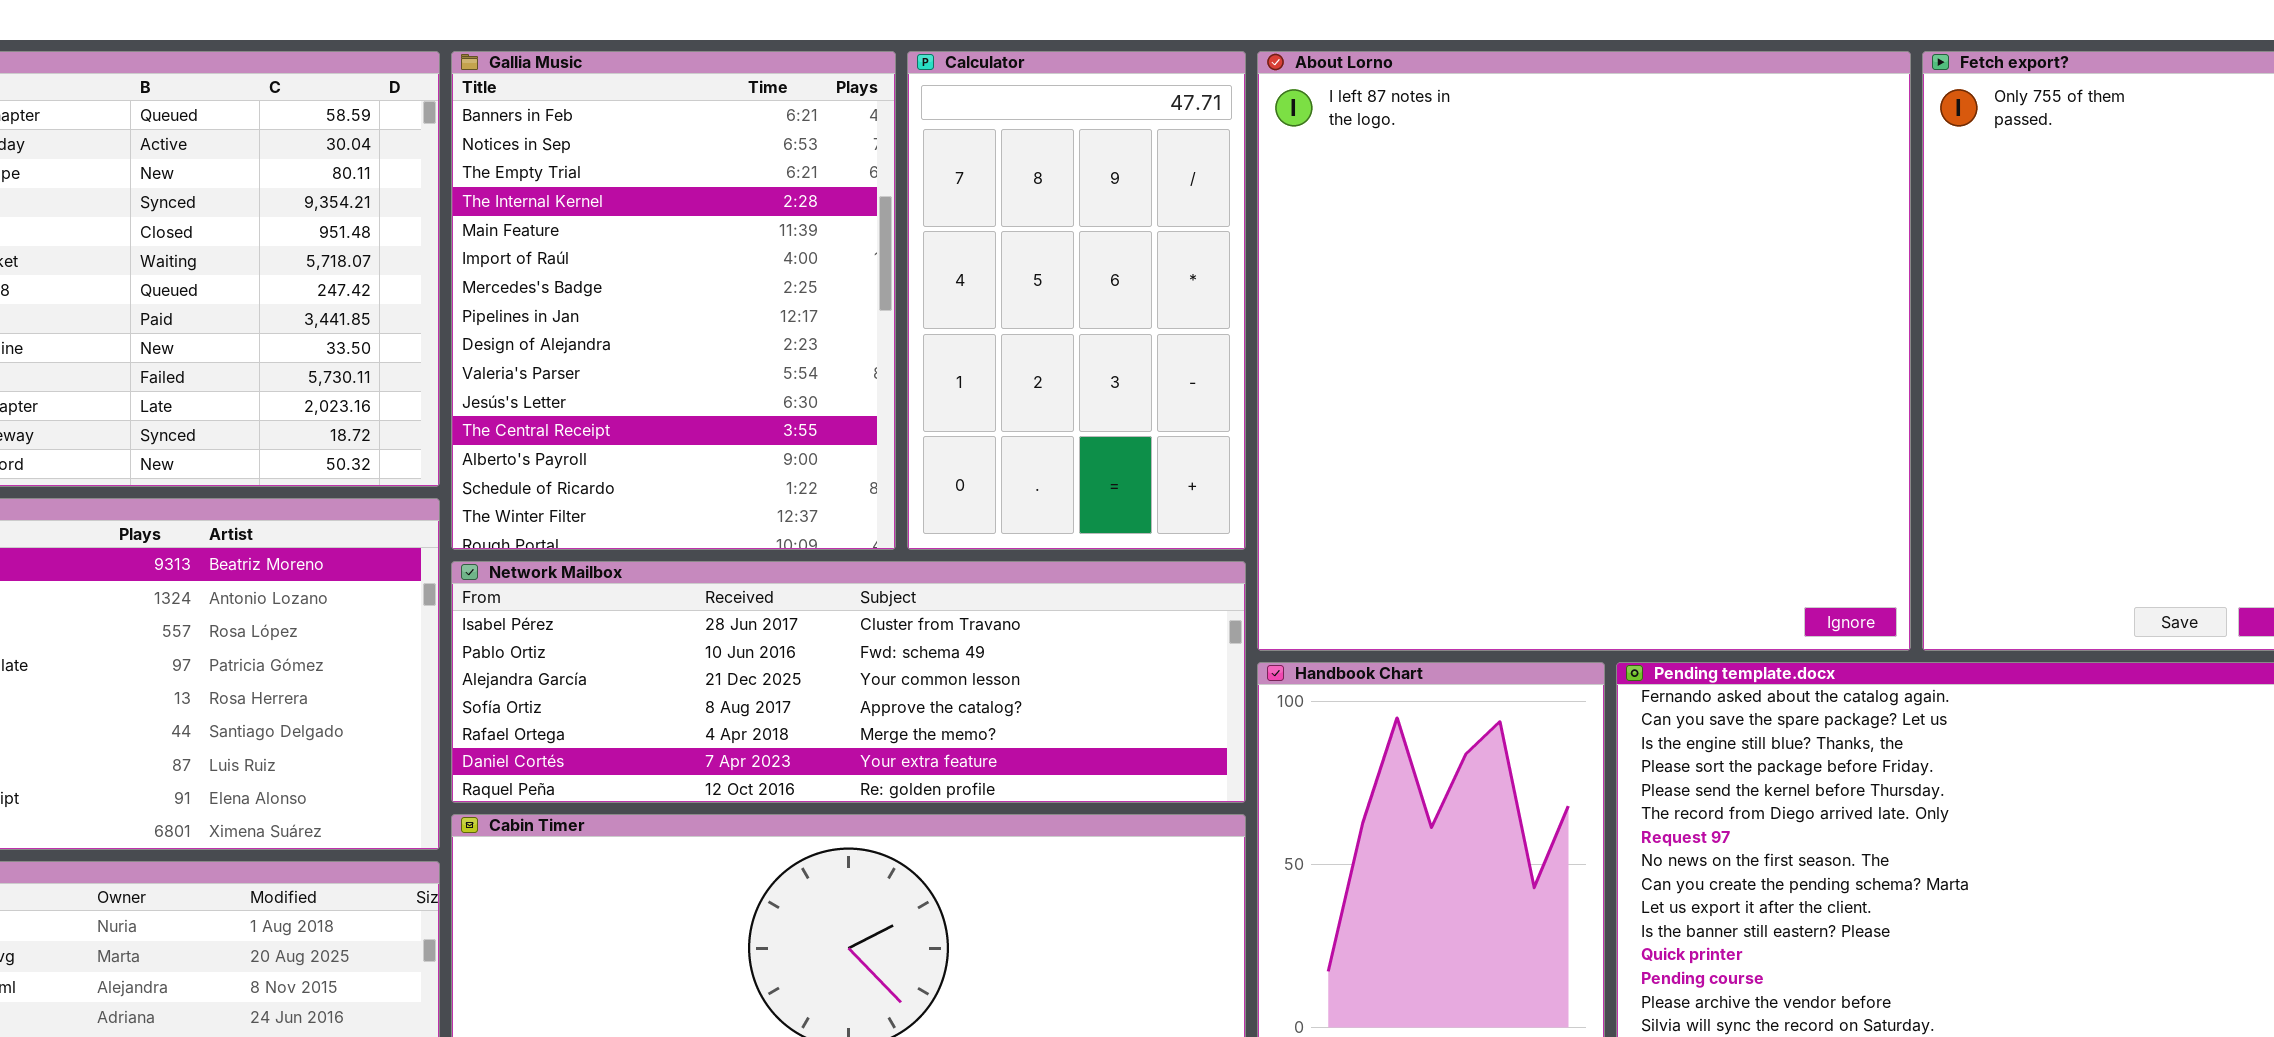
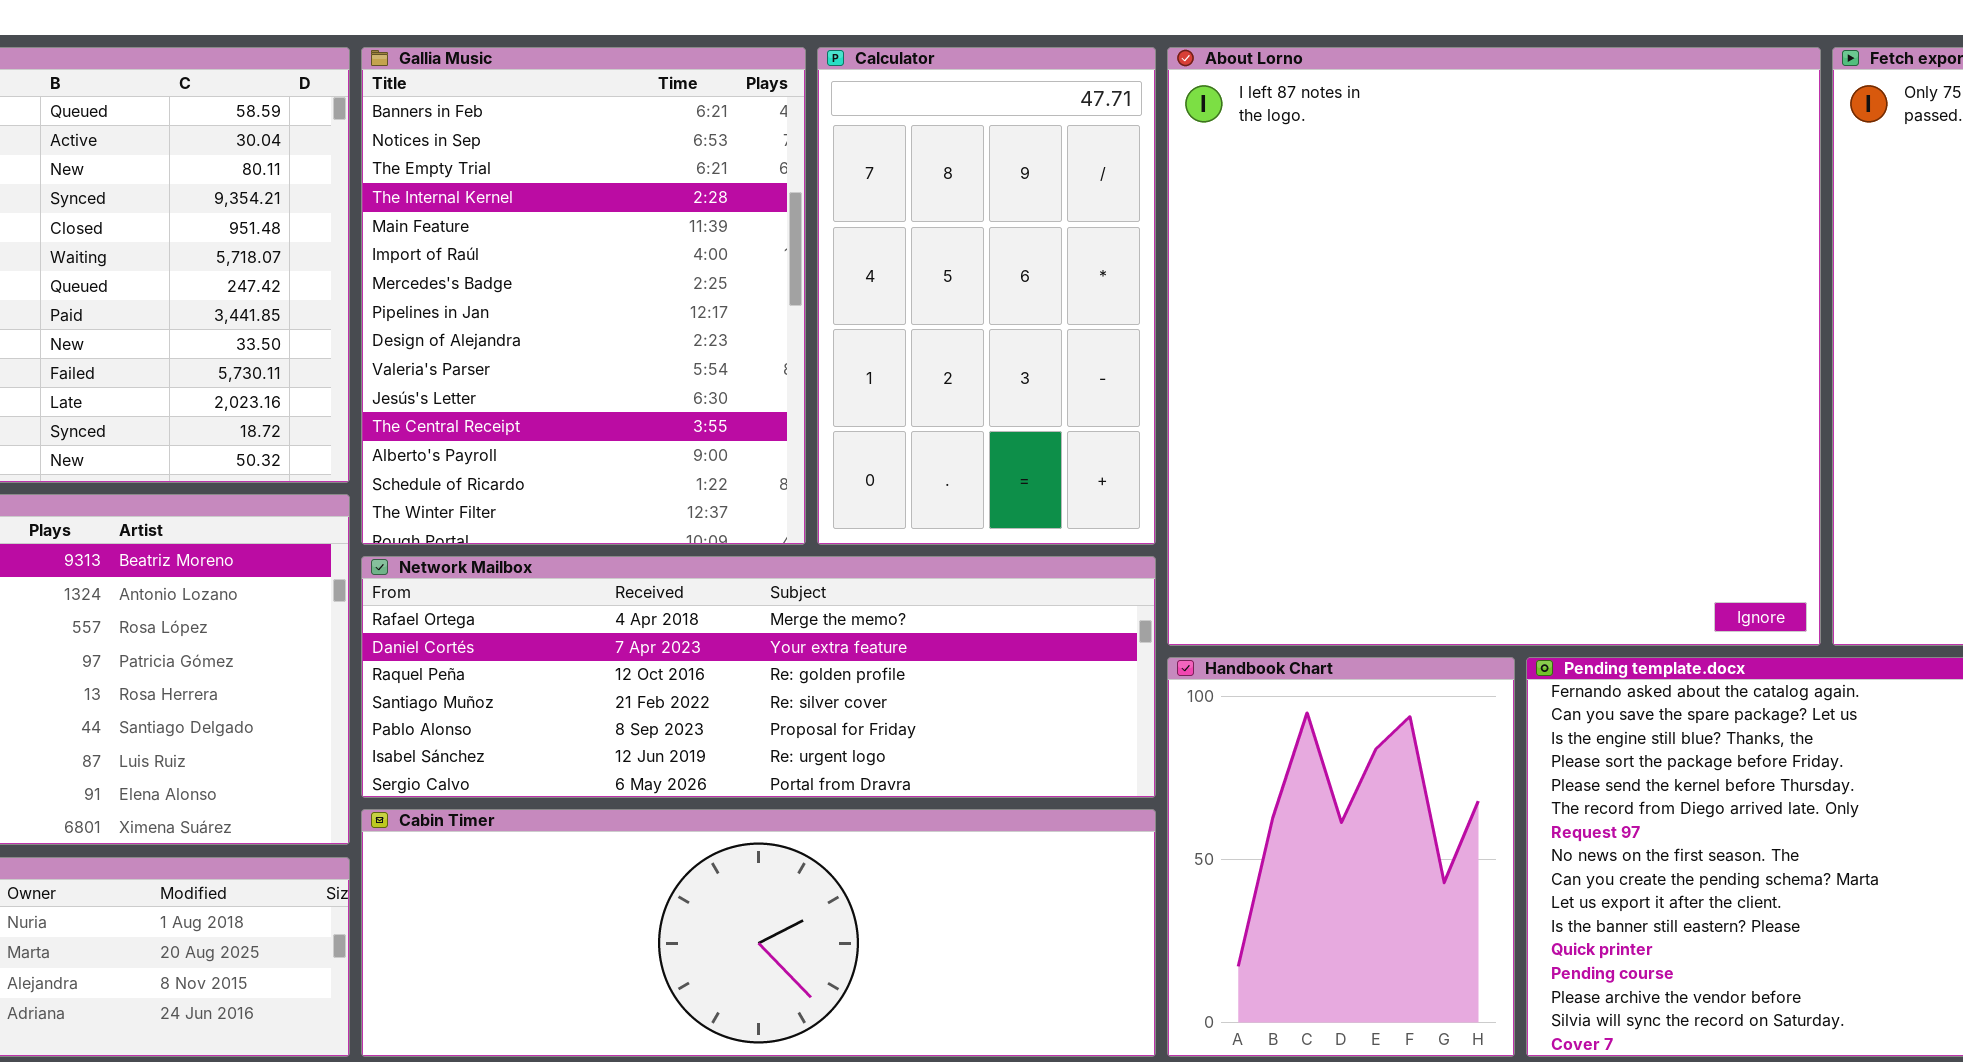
Network Mailbox: [451,561,1246,803] -> [361,556,1156,798], scrolled down 4 rows

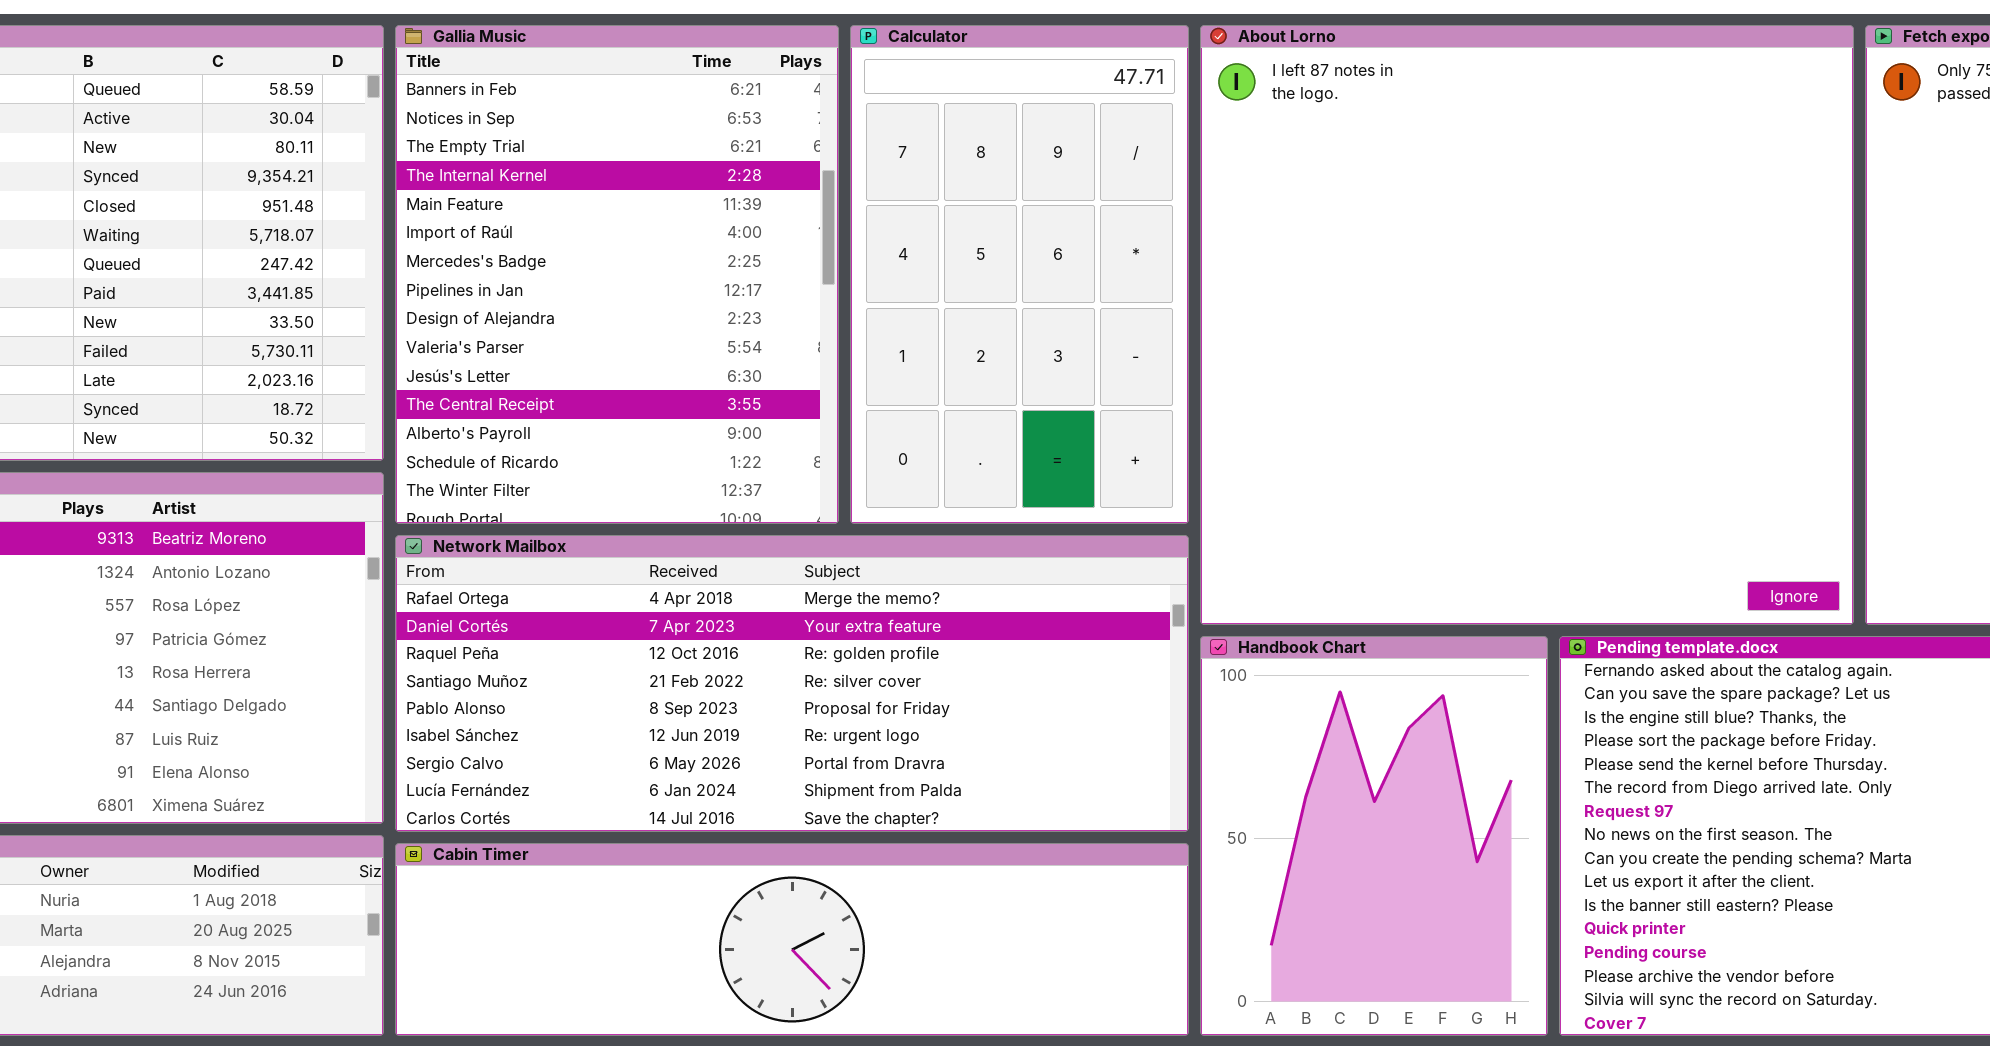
Network Mailbox: [361,556,1156,798] -> [395,535,1189,832], resized
Cabin Timer: [361,809,1156,1057] -> [395,843,1189,1036], resized

